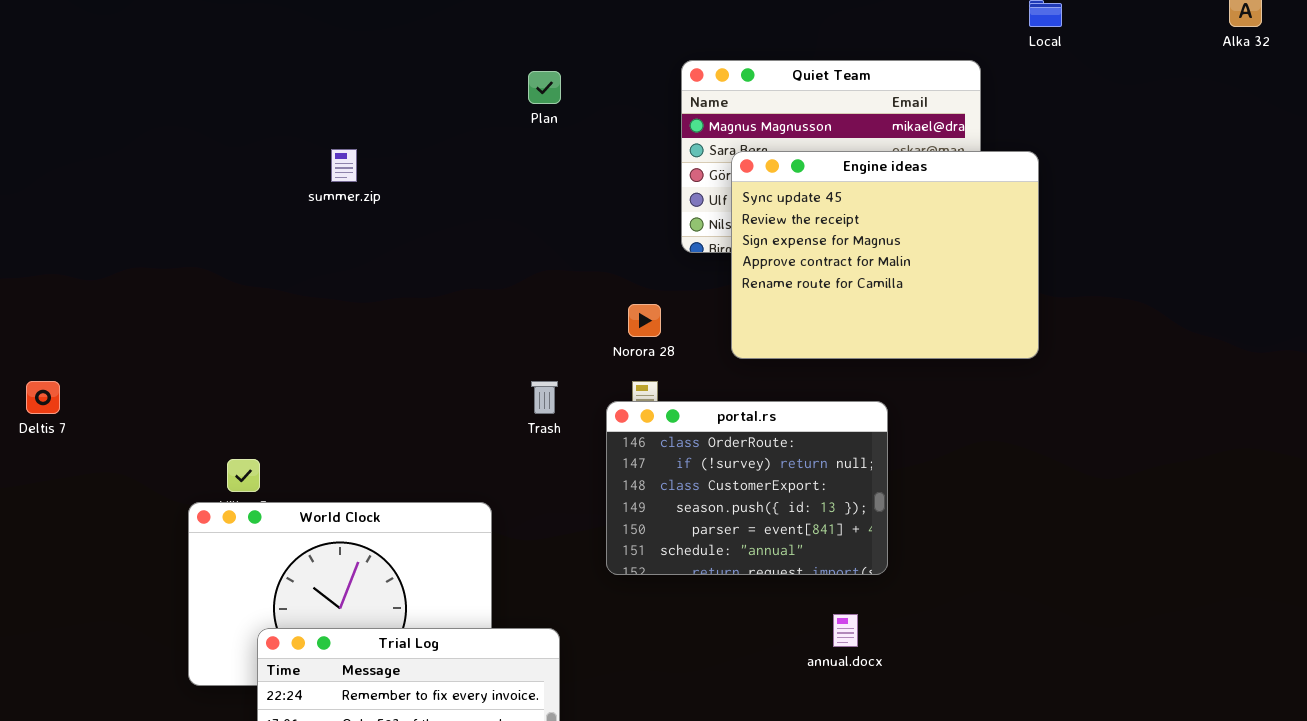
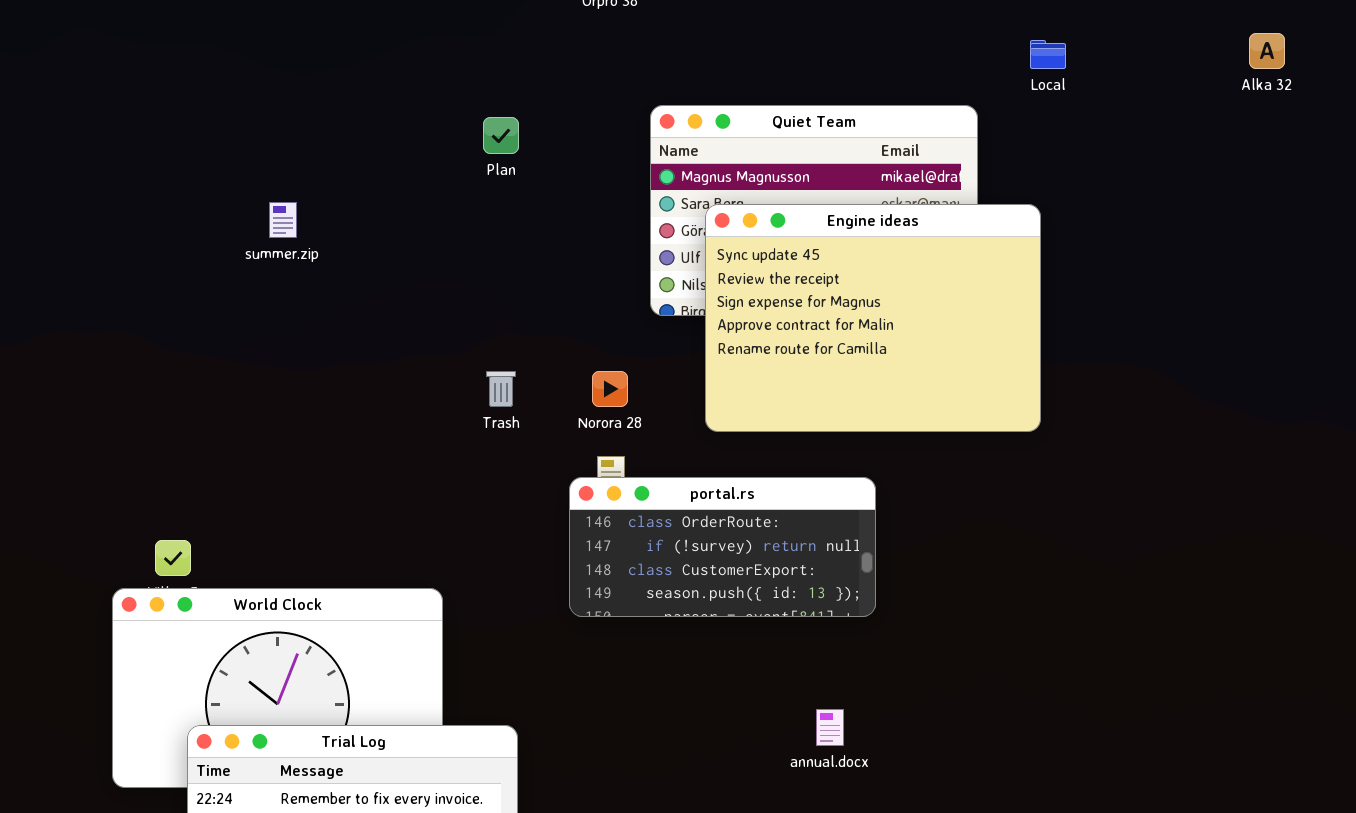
Trash: [531,381,558,414] -> [486,371,516,407], moved
portal.rs: [606,401,888,575] -> [569,477,876,617], resized

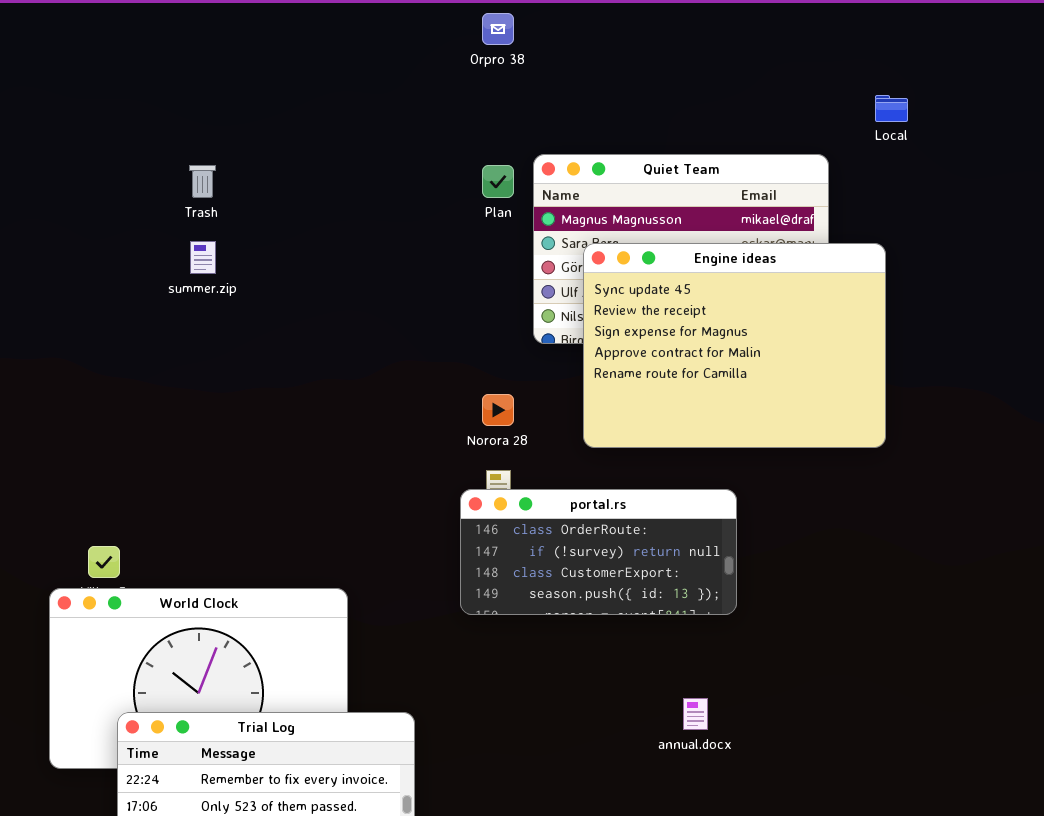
Plan: [483,117,519,154] -> [482,165,514,198], moved
Trash: [486,371,516,407] -> [189,165,216,198], moved

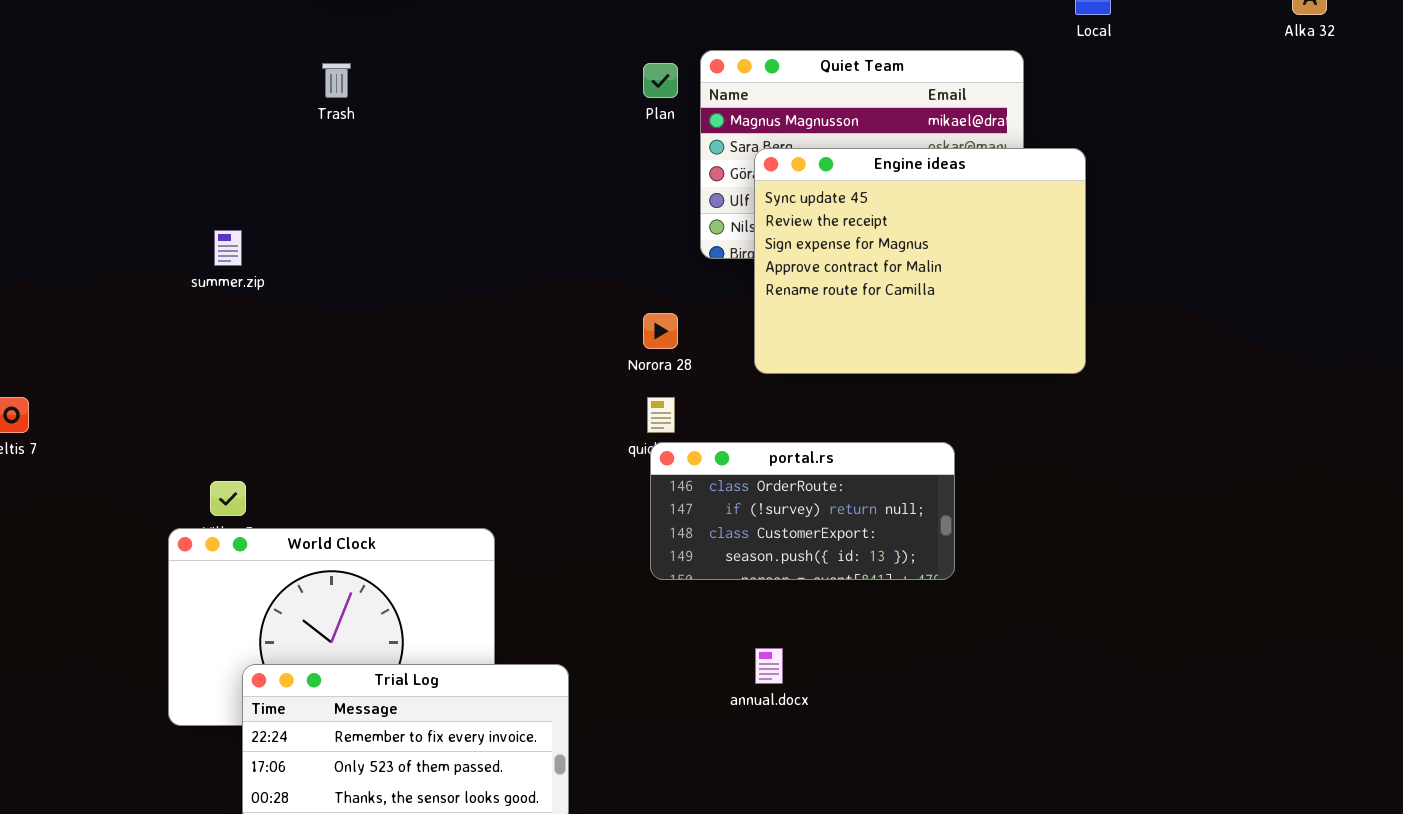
summer.zip: [190,241,216,274] -> [214,230,242,266], moved
portal.rs: [460,489,737,615] -> [650,442,955,580], moved
annual.docx: [683,698,708,730] -> [755,648,783,684], moved

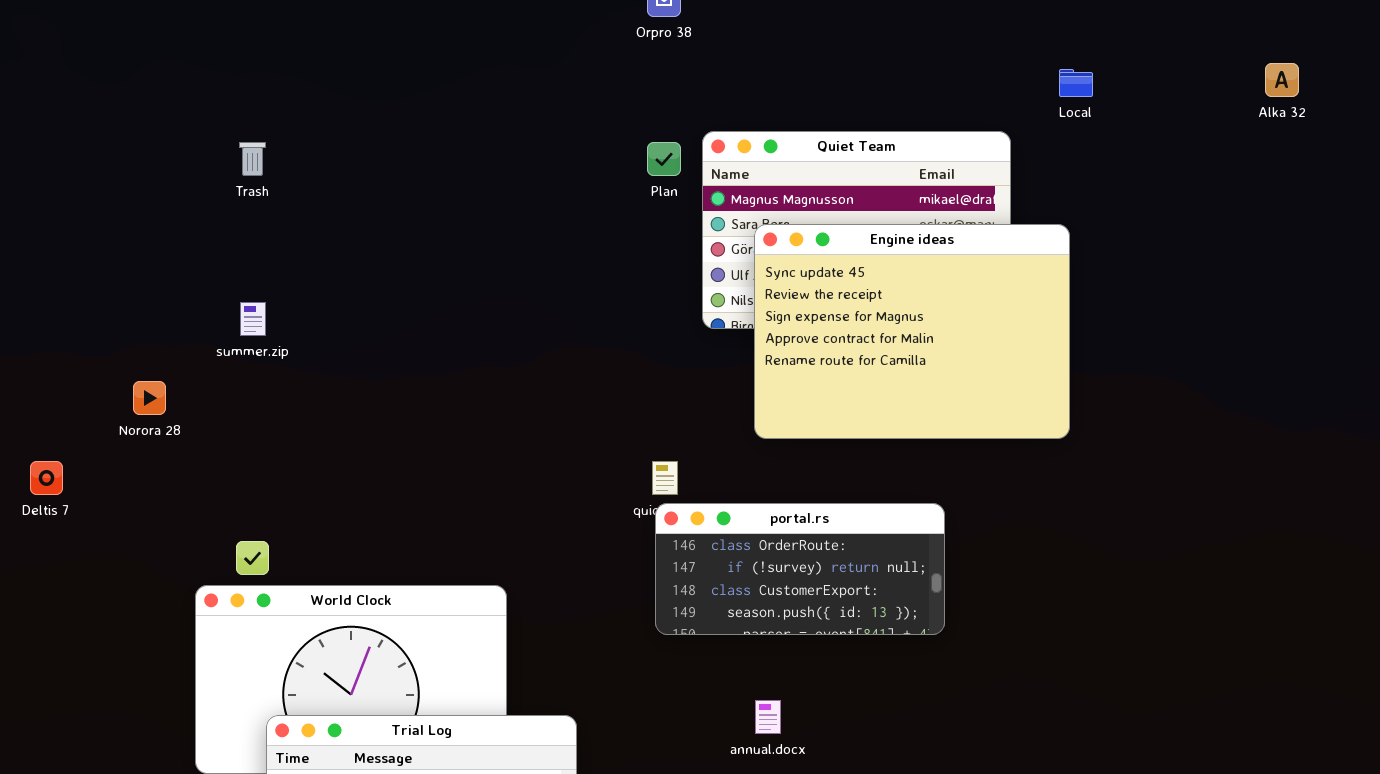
Trash: [322,63,351,98] -> [239,142,266,176], moved
Norora 28: [643,313,678,349] -> [133,381,166,415], moved

